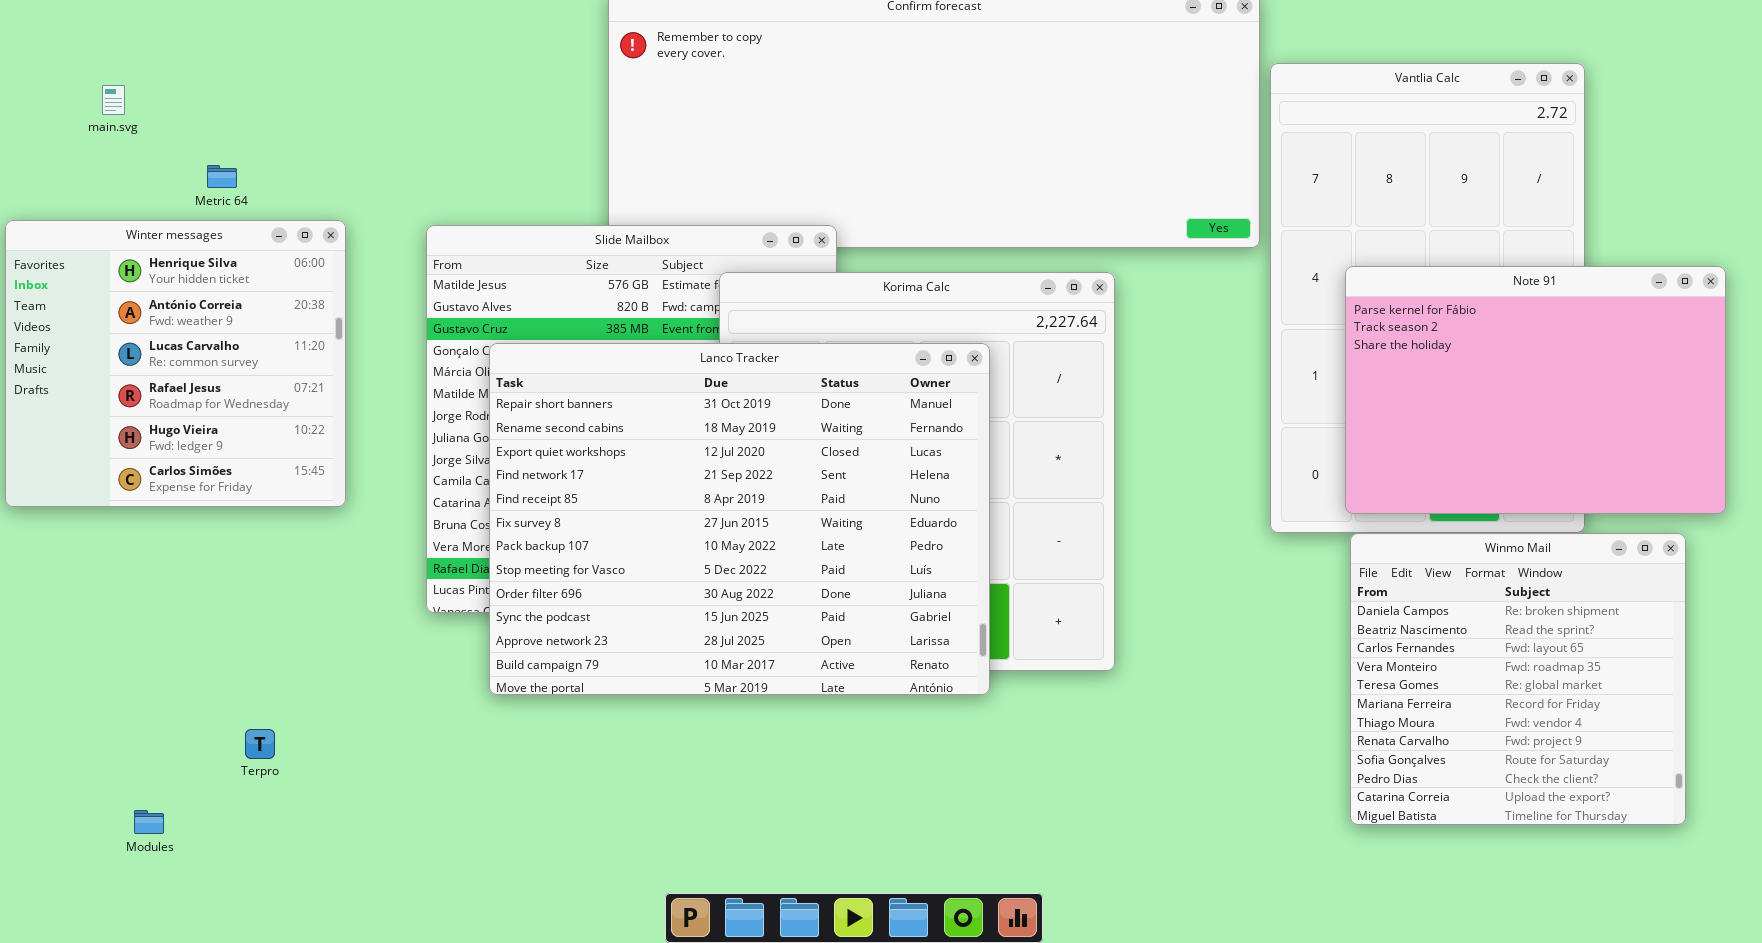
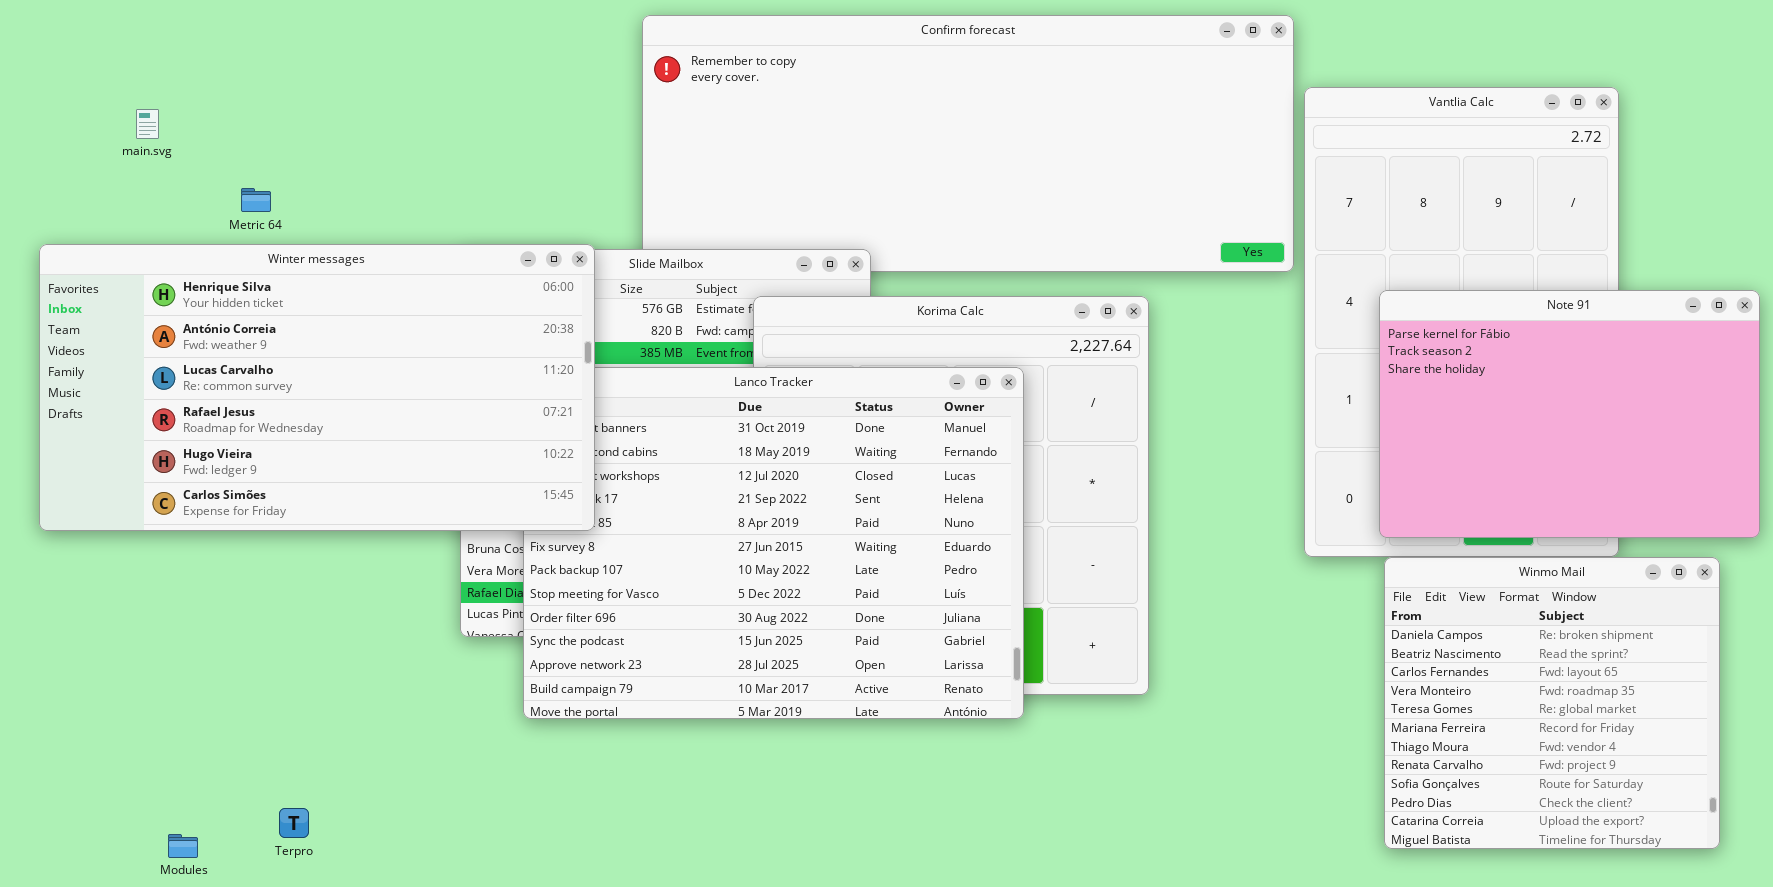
Winter messages: [5,220,346,507] -> [39,244,595,531], resized
Terpro: [245,729,275,759] -> [279,808,309,838], moved

